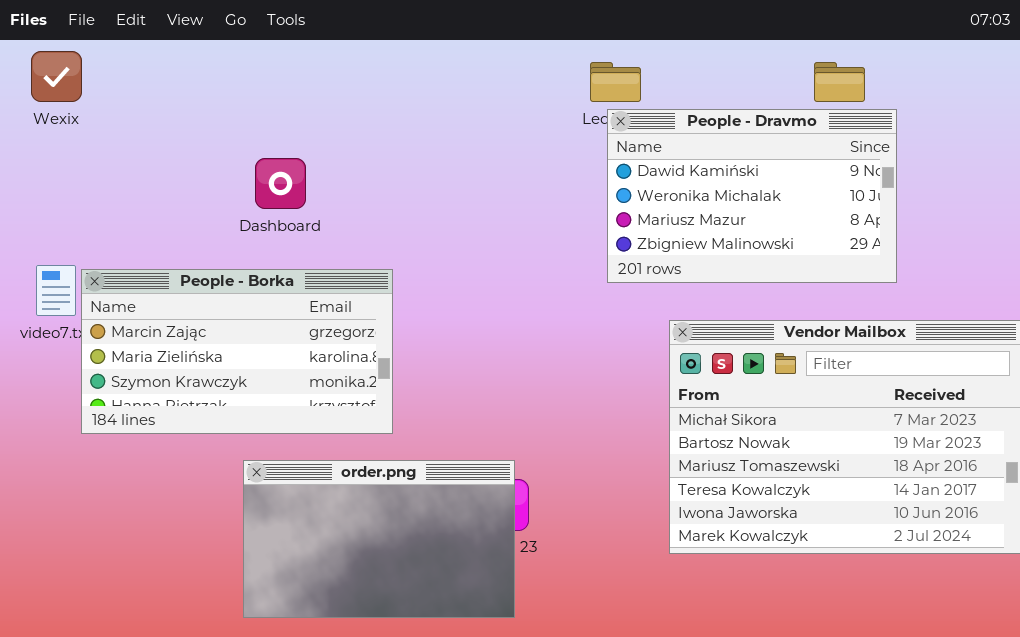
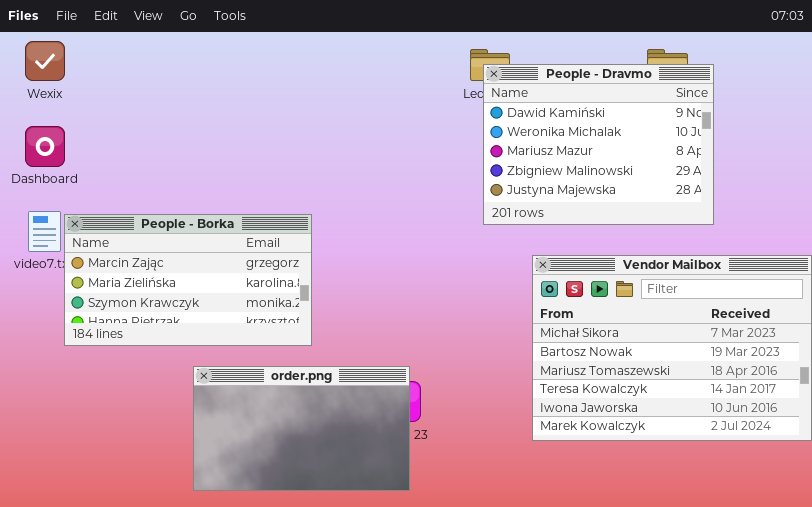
People - Dravmo: [607,109,897,283] -> [483,64,714,225], resized
Dashboard: [255,158,306,209] -> [25,126,65,167], moved

